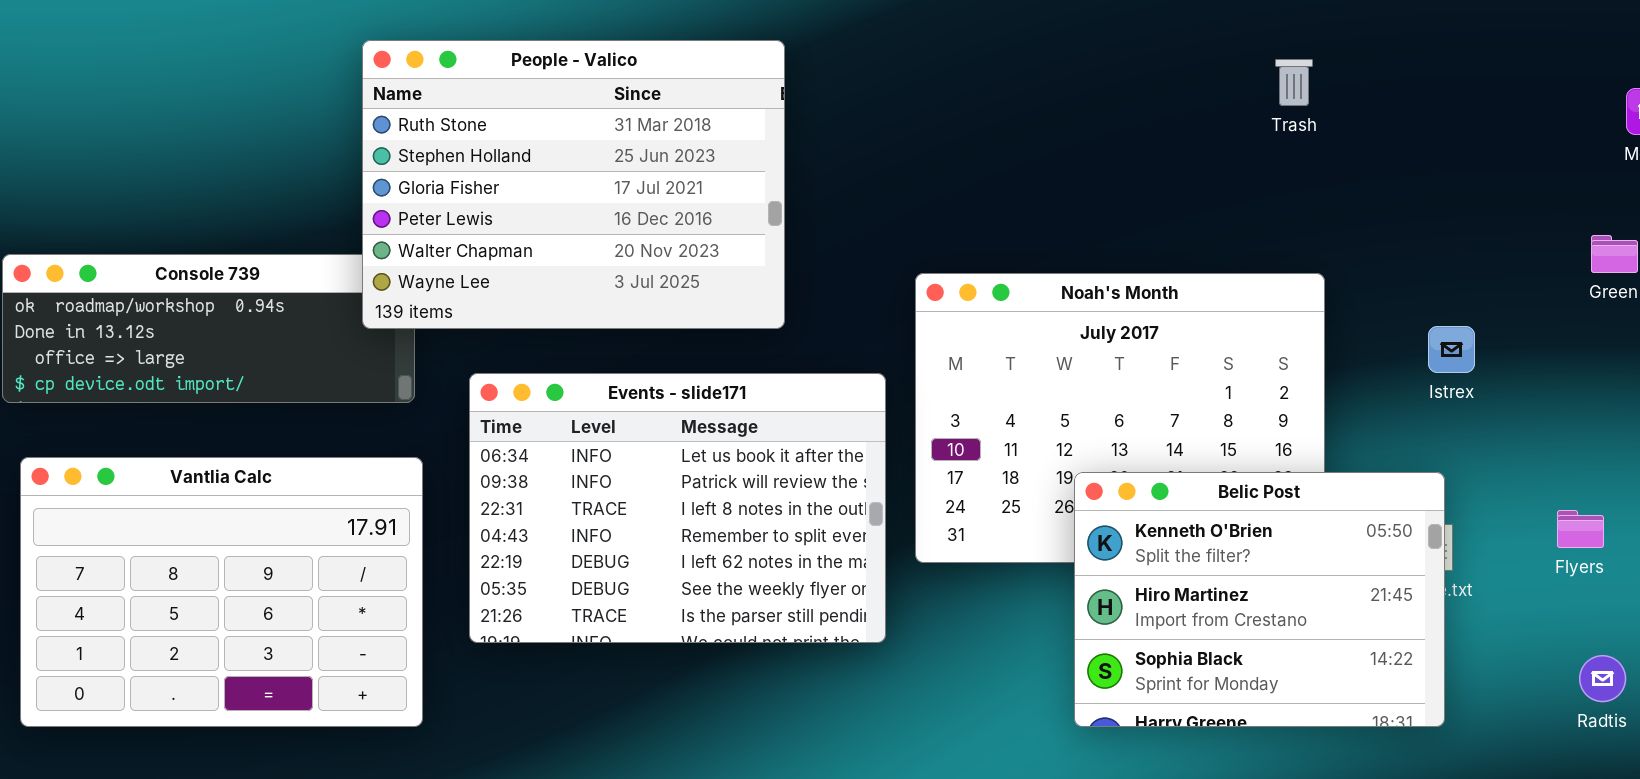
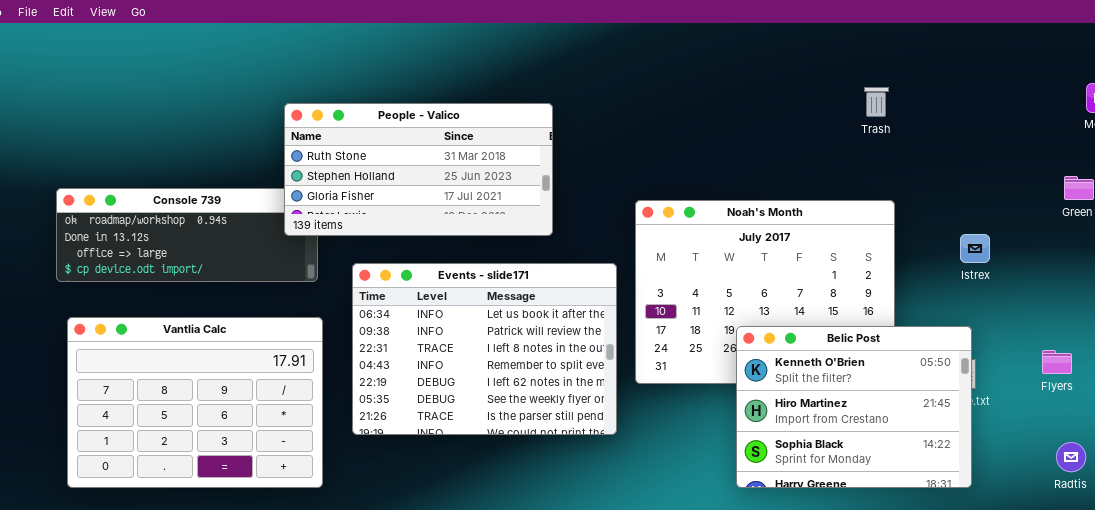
People - Valico: [362,40,785,329] -> [284,103,553,236], resized
Trash: [1275,59,1313,106] -> [864,87,889,117], moved

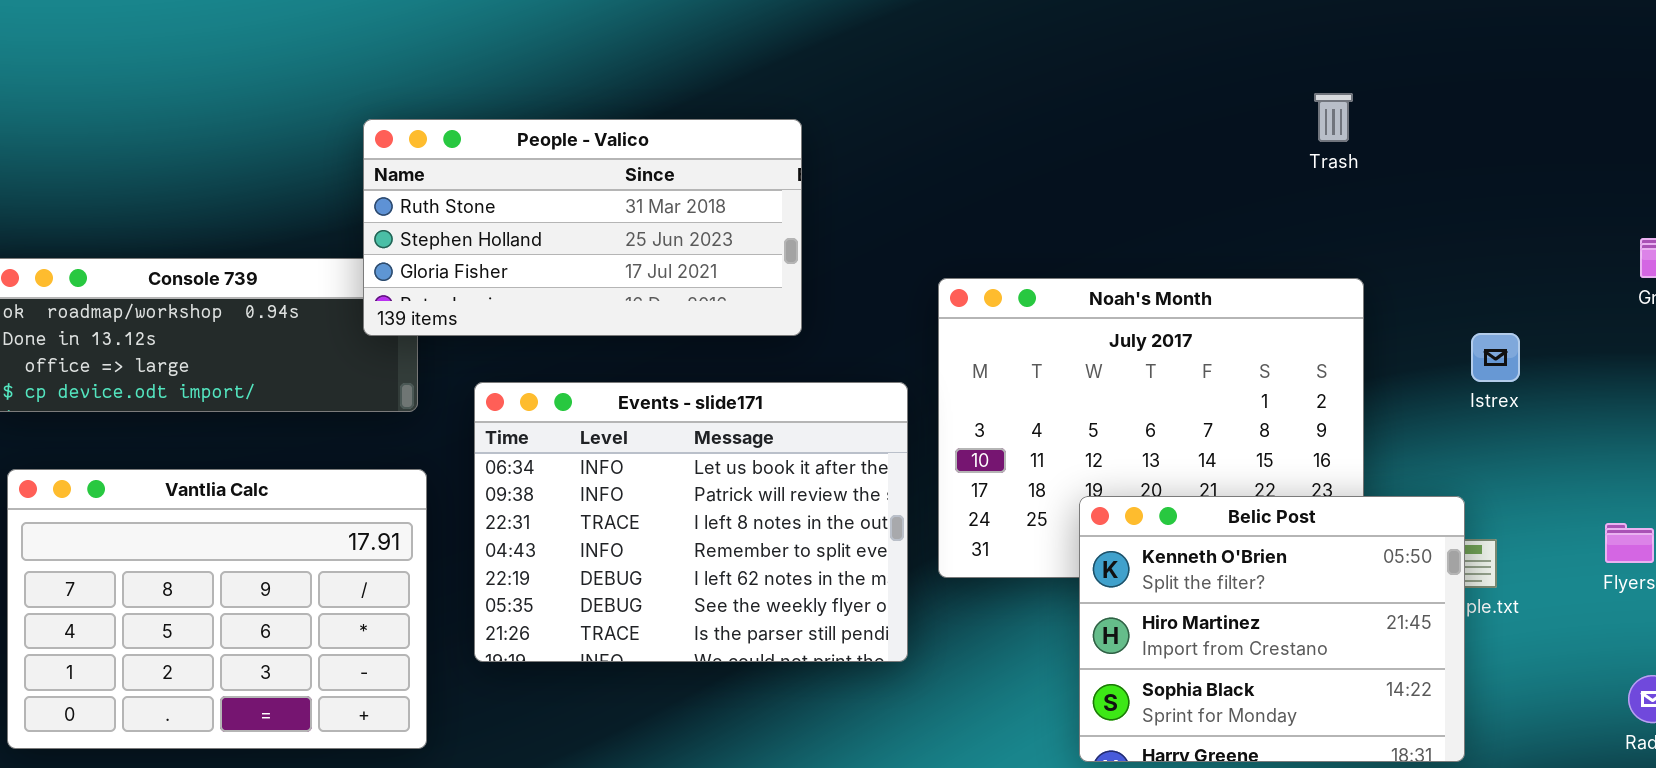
Belic Post: [736,326,972,488] -> [1079,496,1465,762], moved

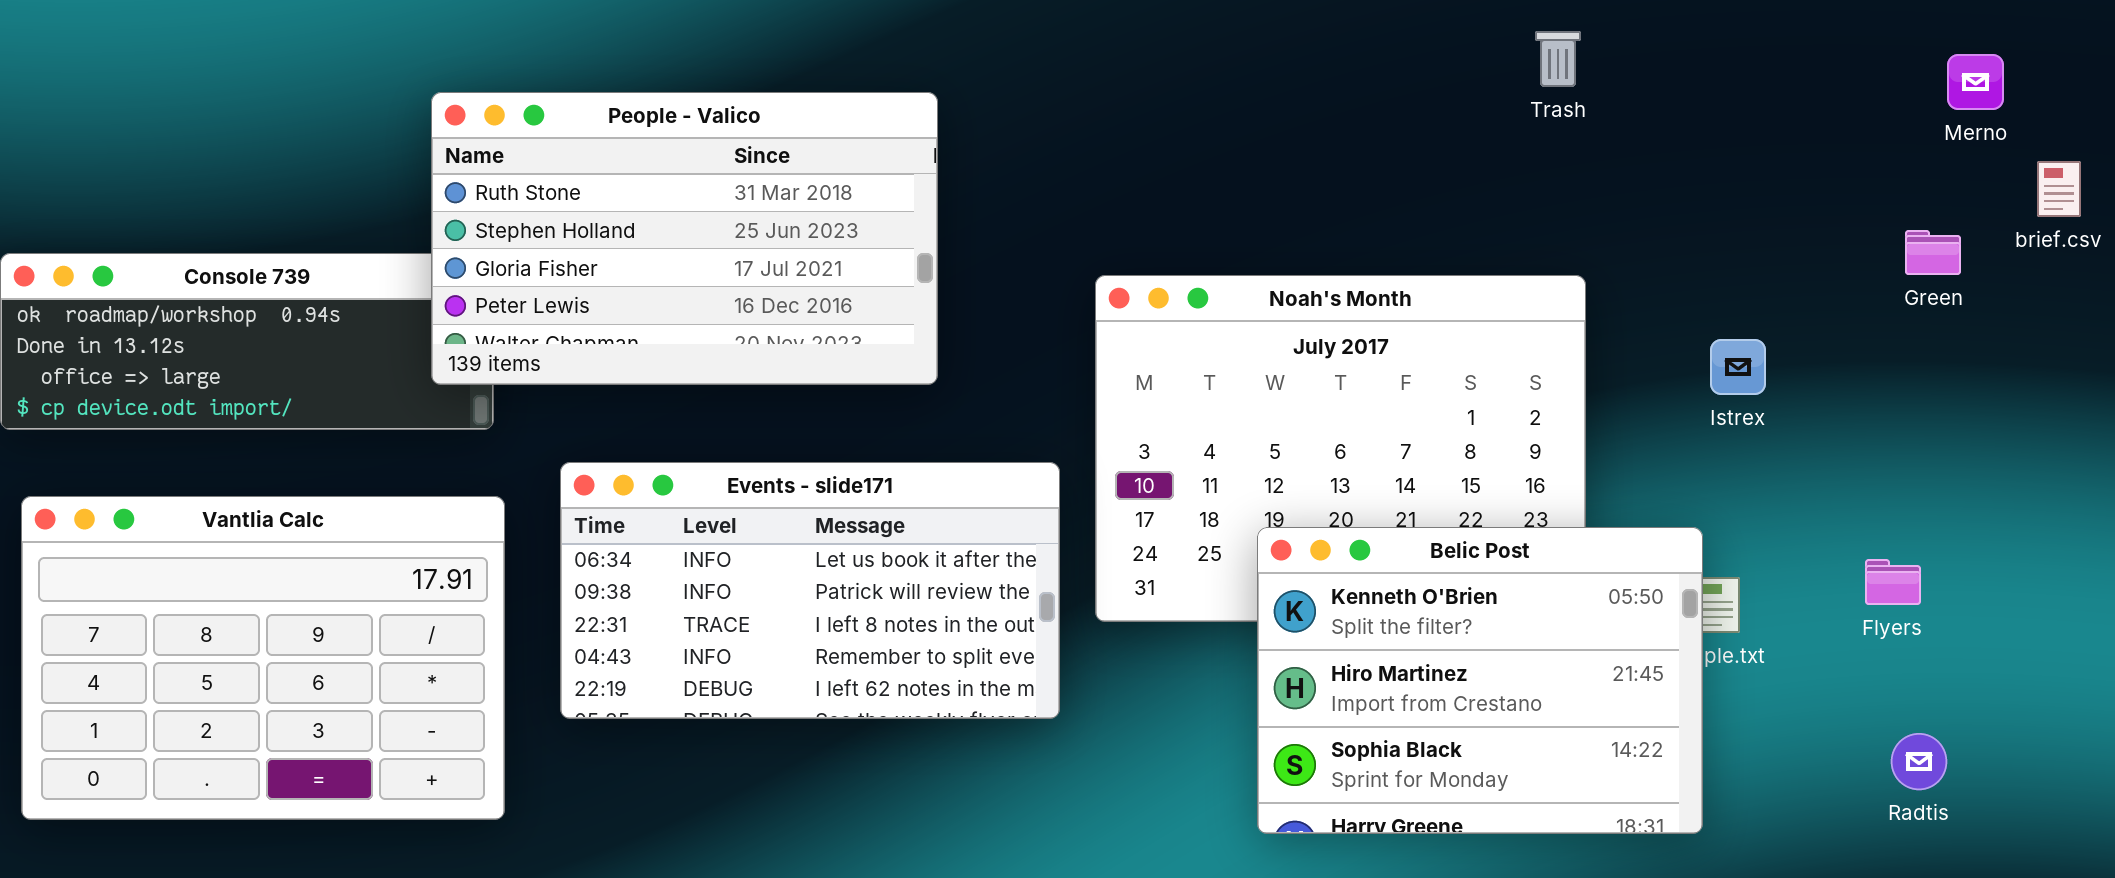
Trash: [1314,93,1353,142] -> [1535,31,1581,87], moved
People - Valico: [363,119,802,336] -> [431,92,938,385], resized
Events - slide171: [474,382,908,662] -> [560,462,1060,719], resized

